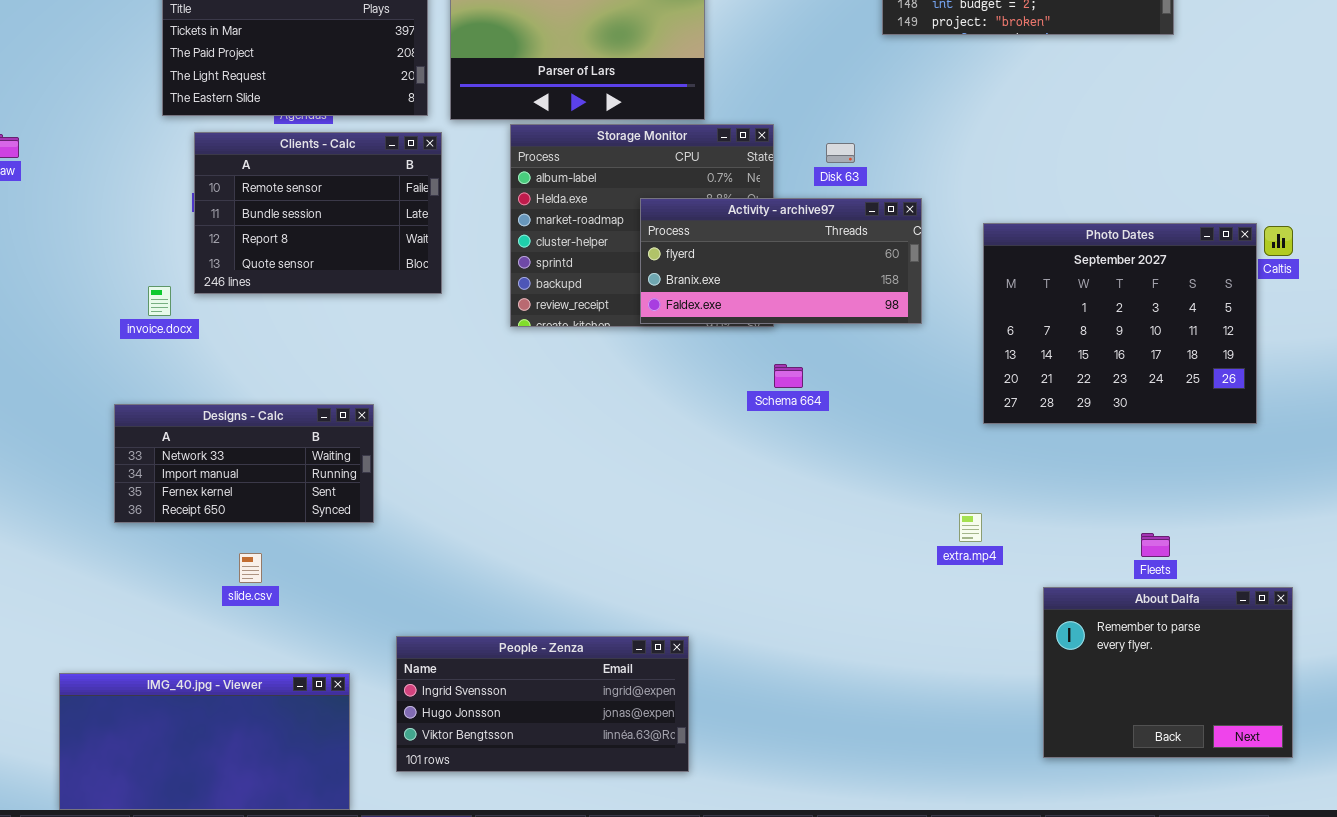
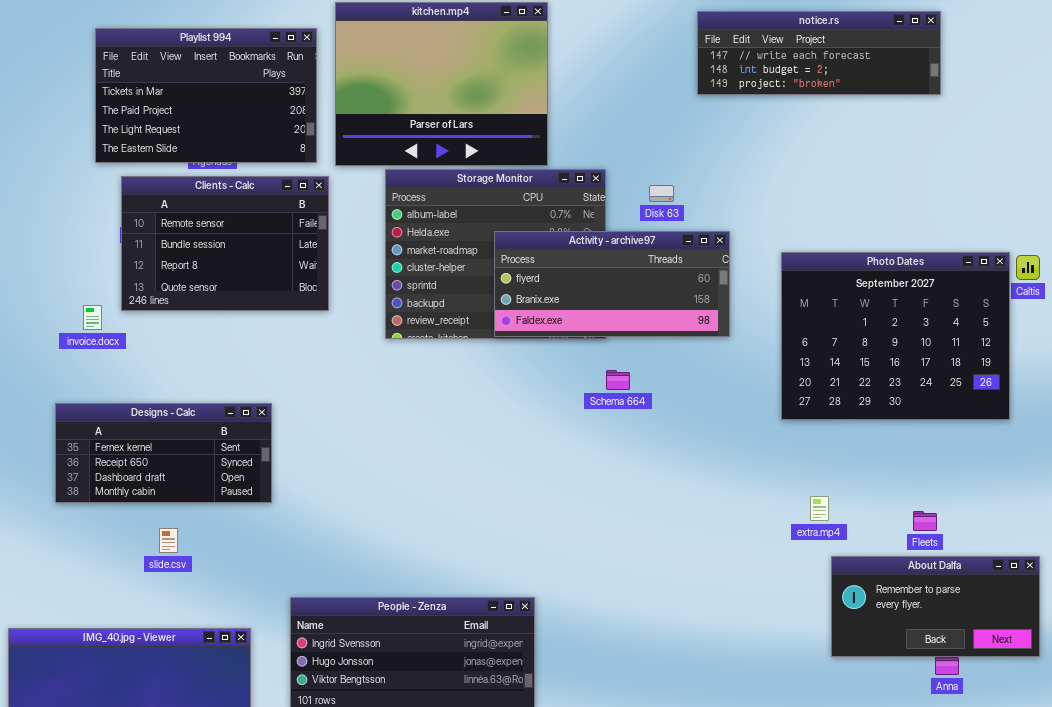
Designs - Calc: [114,404,374,523] -> [55,403,272,503], scrolled down 2 rows
extra.mp4: [959,513,982,542] -> [810,496,829,521], moved
About Dalfa: [1043,587,1293,758] -> [831,556,1040,657], resized

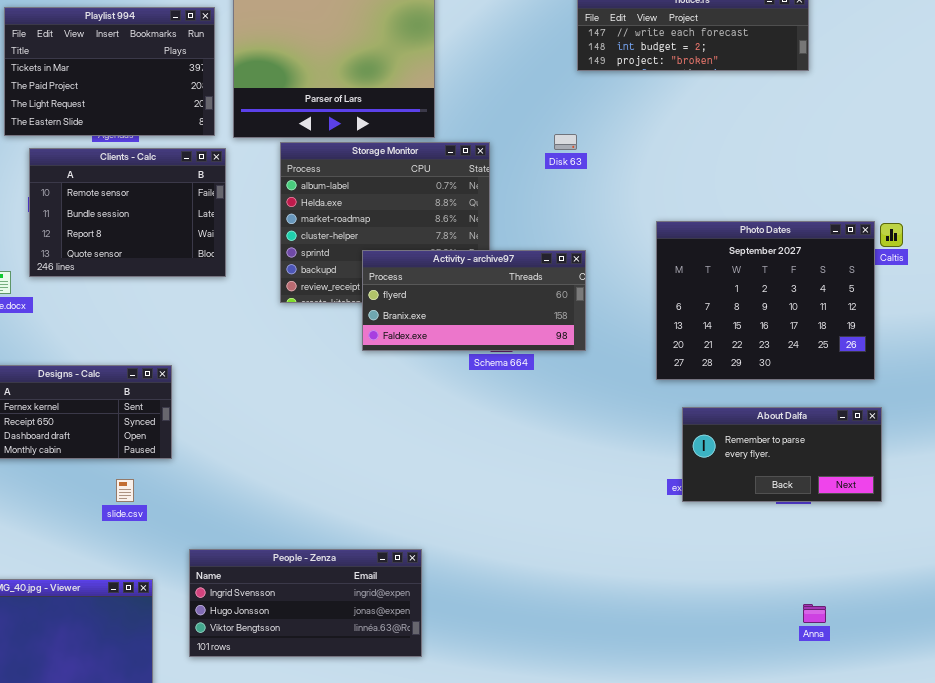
Disk 63: [649,185,674,202] -> [554,134,577,150], moved
Activity - archive97: [494,231,730,337] -> [362,250,586,351], moved
slide.csv: [159,528,178,553] -> [116,479,134,502], moved
About Dalfa: [831,556,1040,657] -> [682,407,882,502], moved

